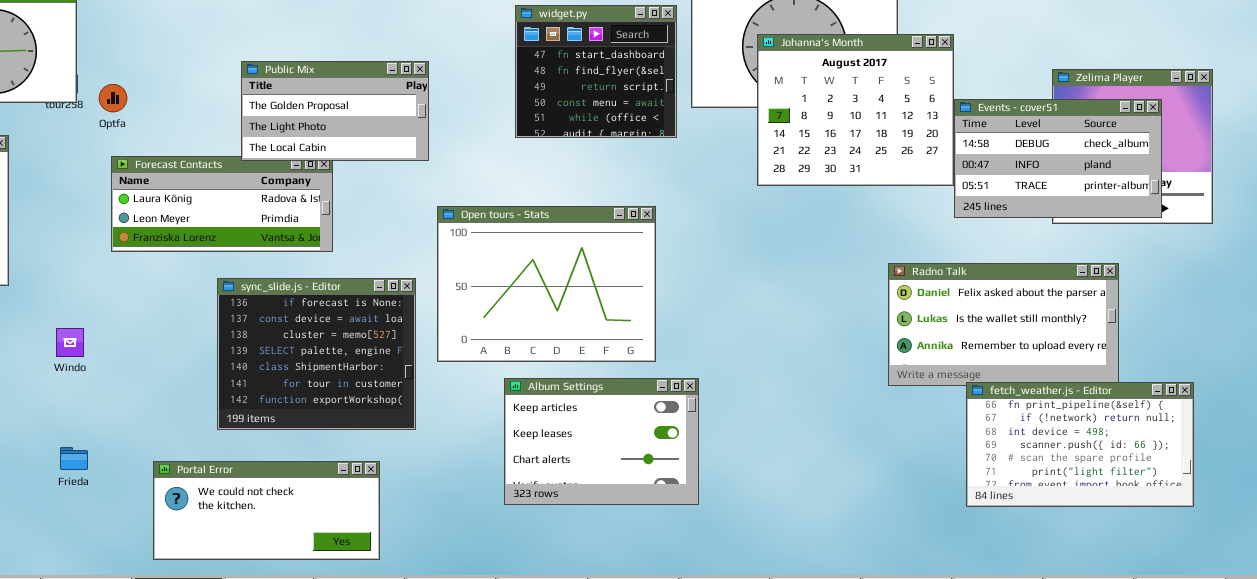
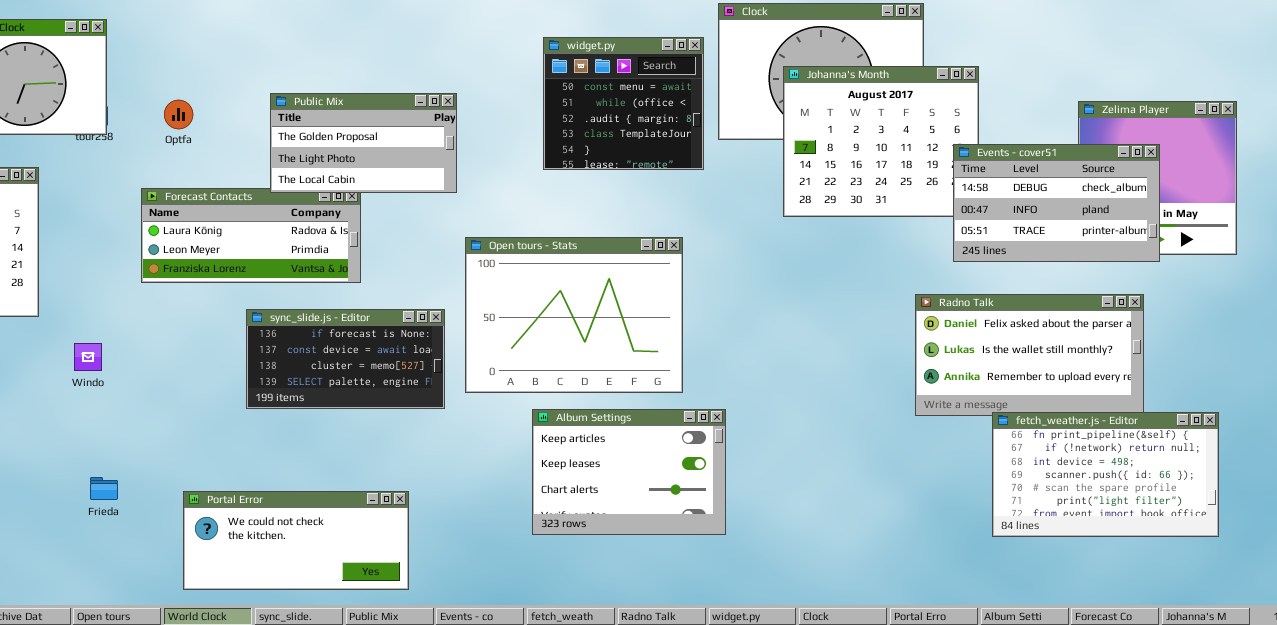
widget.py: [515,5,677,138] -> [543,37,704,170], scrolled down 3 rows
Optfa: [99,84,127,112] -> [164,100,193,129], moved
Events - cover51: [954,99,1162,218] -> [953,144,1160,262], moved
sync_slide.js - Editor: [217,278,416,430] -> [246,309,445,409], resized
Windo: [56,328,84,357] -> [74,343,102,371], moved

